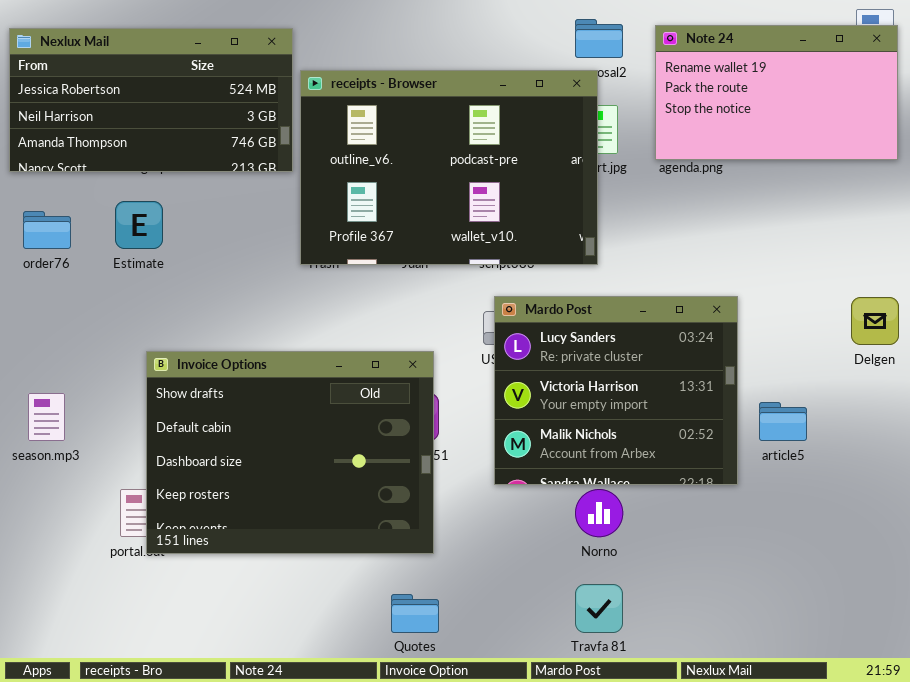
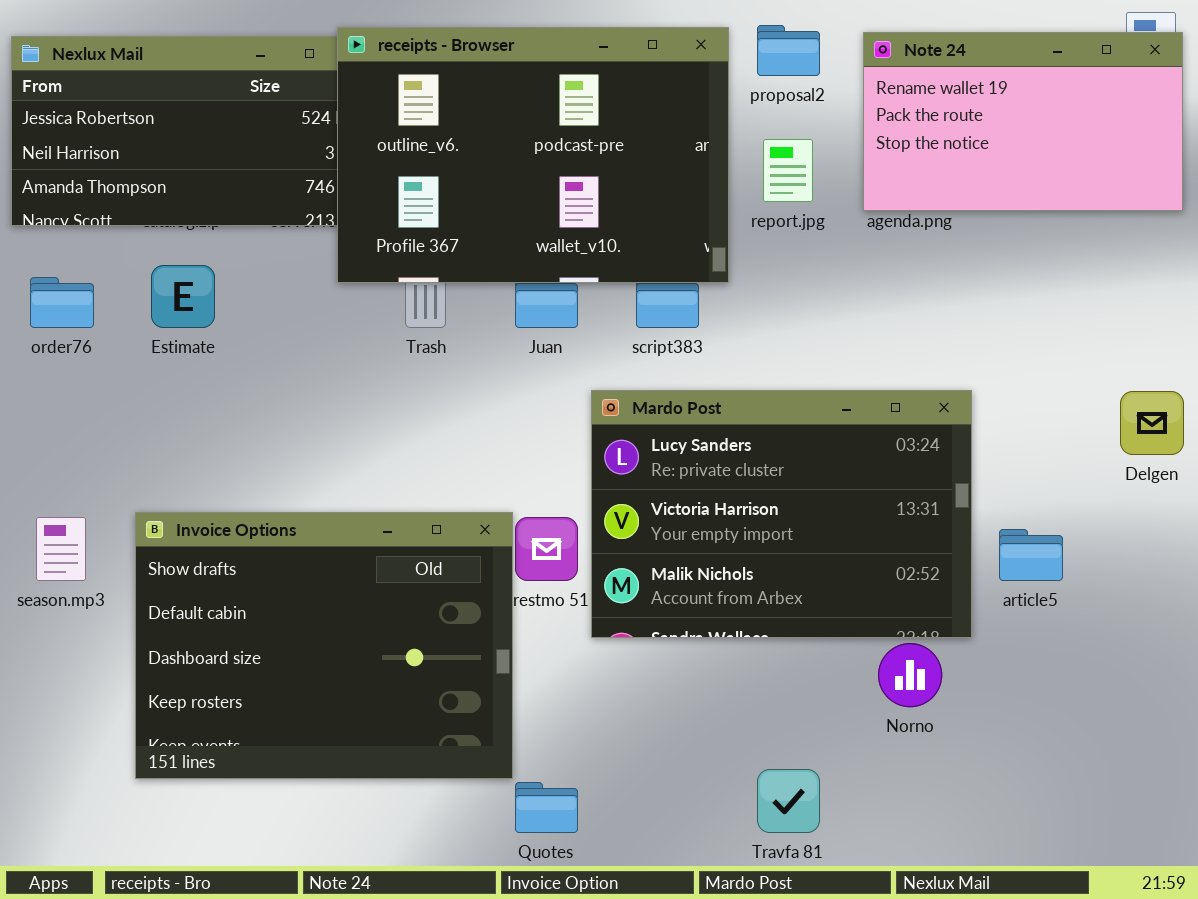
receipts - Browser: [300,70,598,265] -> [337,27,729,283], moved
Mardo Post: [494,296,738,485] -> [591,390,972,638], resized
Invoice Options: [146,351,434,554] -> [135,512,513,779], moved
Norno: [575,489,623,537] -> [878,643,942,707], moved

